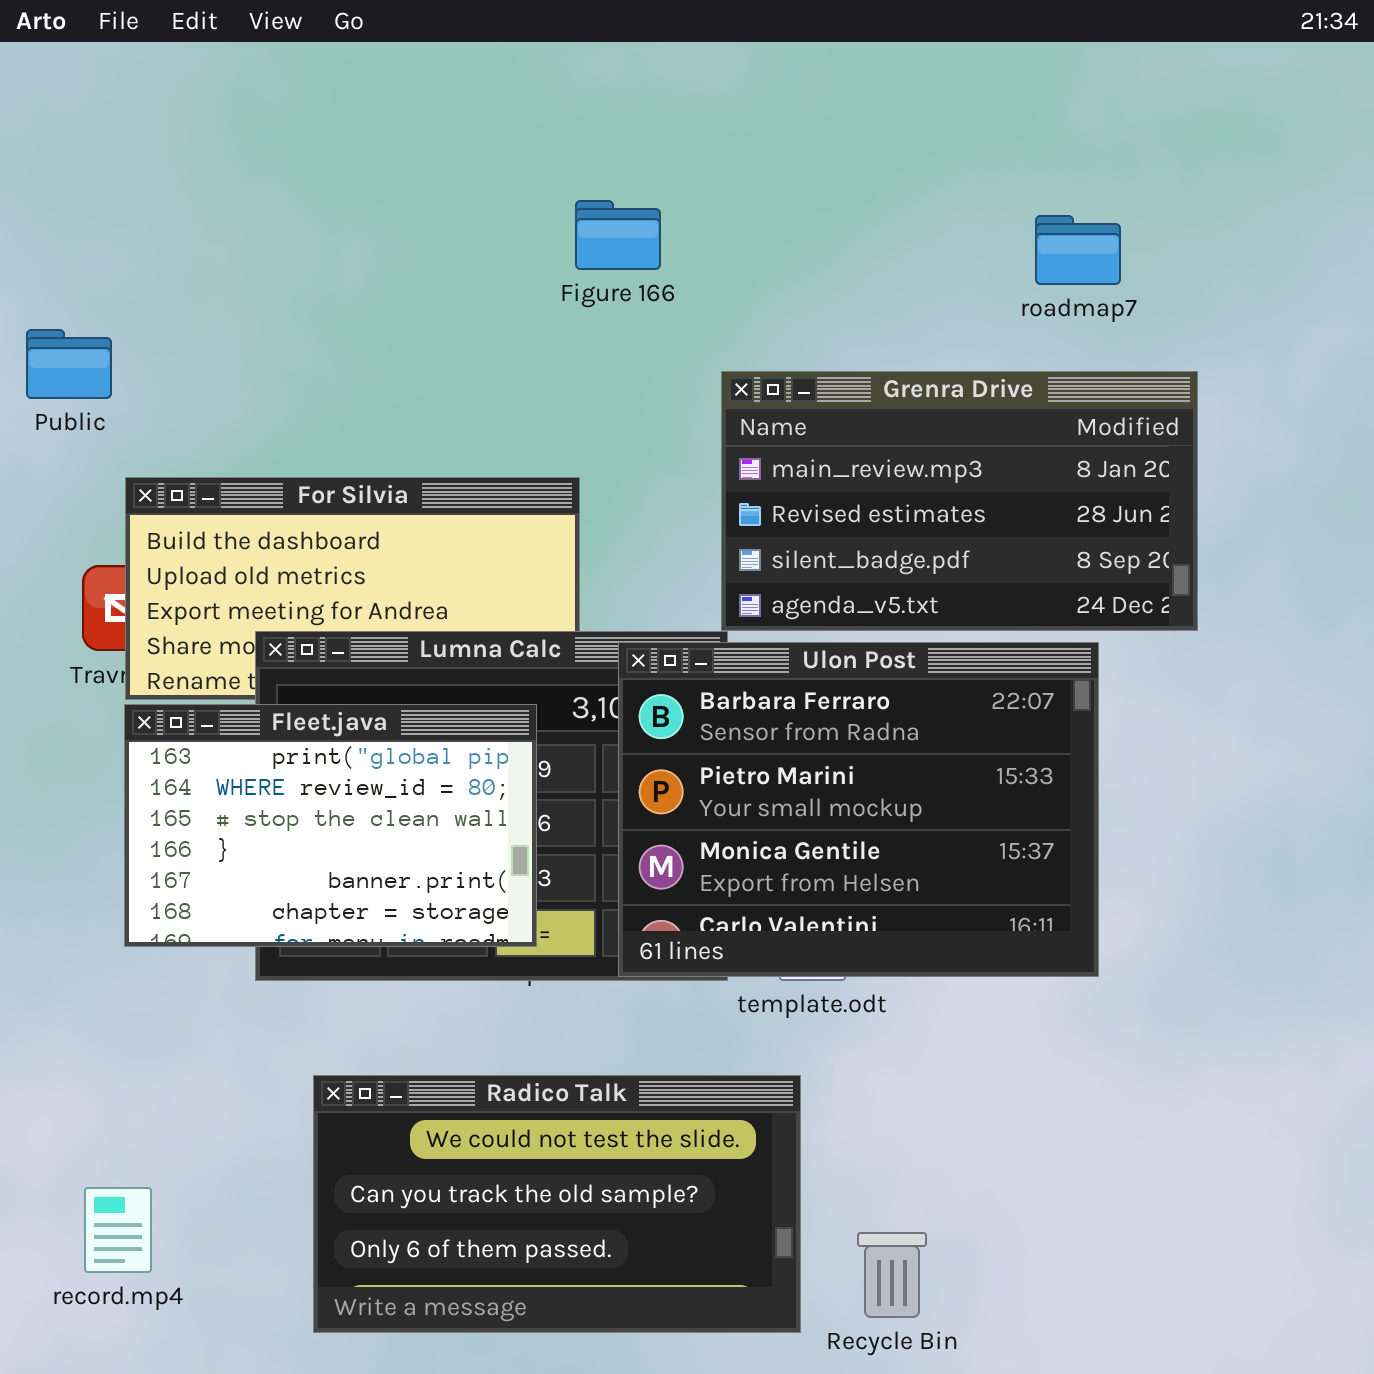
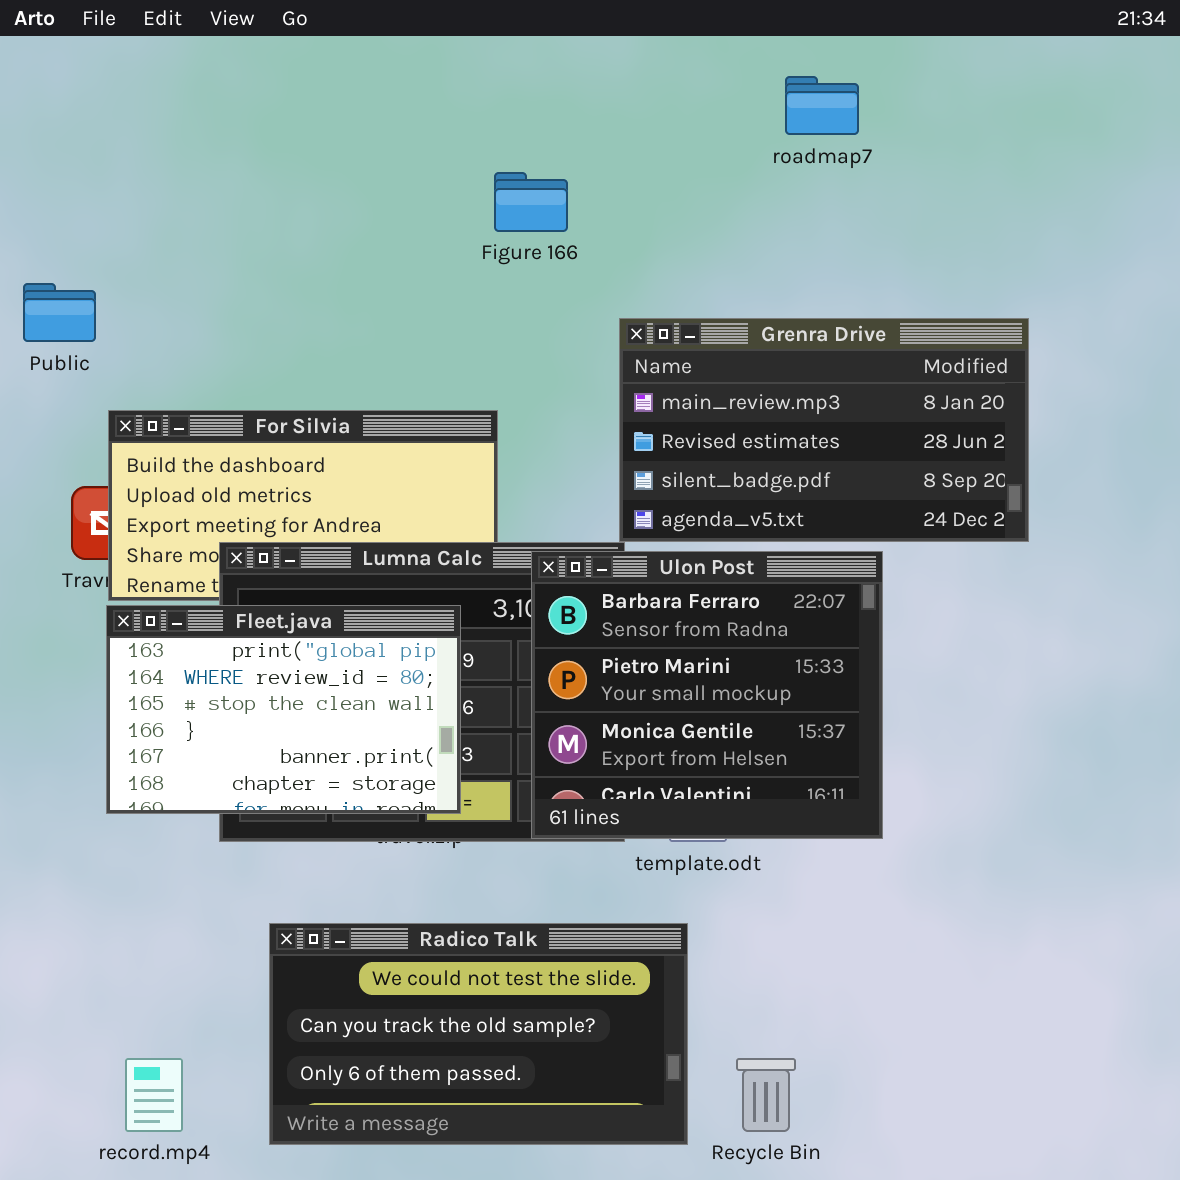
roadmap7: [1035,215,1121,285] -> [785,76,859,135], moved
Ulon Post: [618,642,1099,977] -> [531,551,883,839], resized
record.mp4: [84,1187,152,1273] -> [125,1058,183,1132], moved

